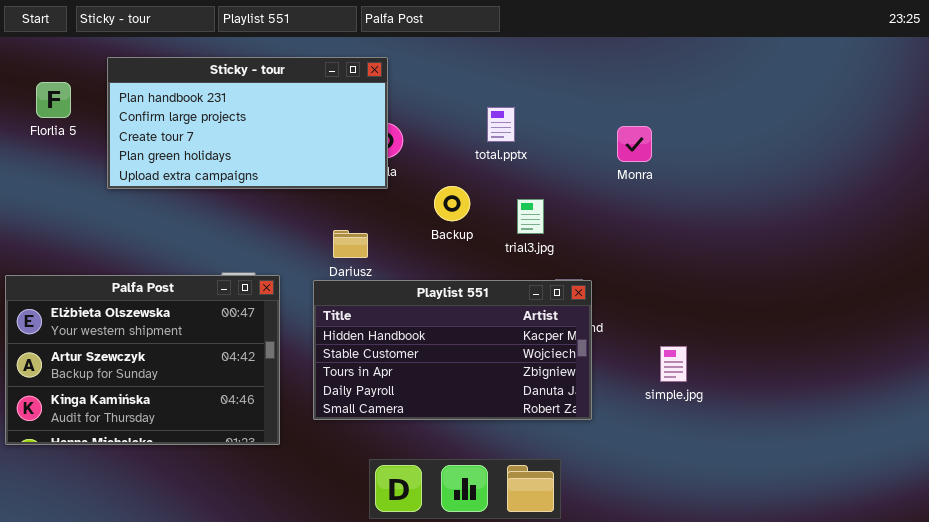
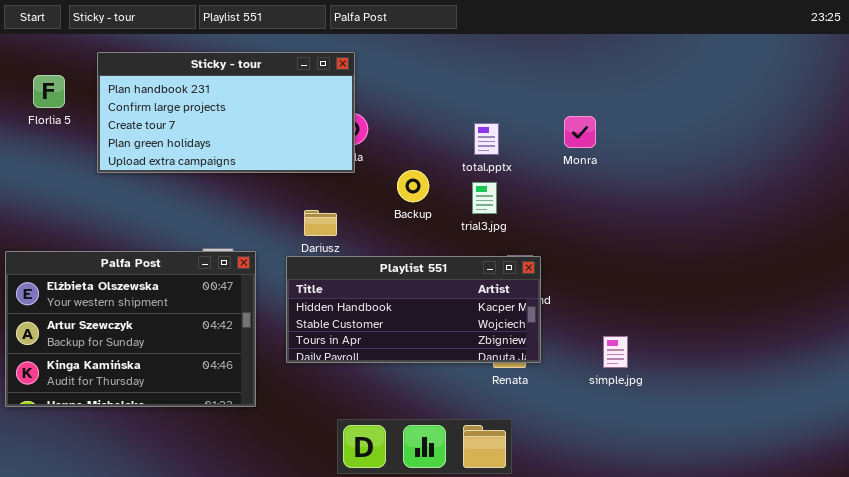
total.pptx: [487,107,515,142] -> [474,123,499,155], moved
Playlist 551: [313,280,592,420] -> [286,256,541,363], resized
simple.jpg: [660,346,687,382] -> [603,336,628,368], moved

